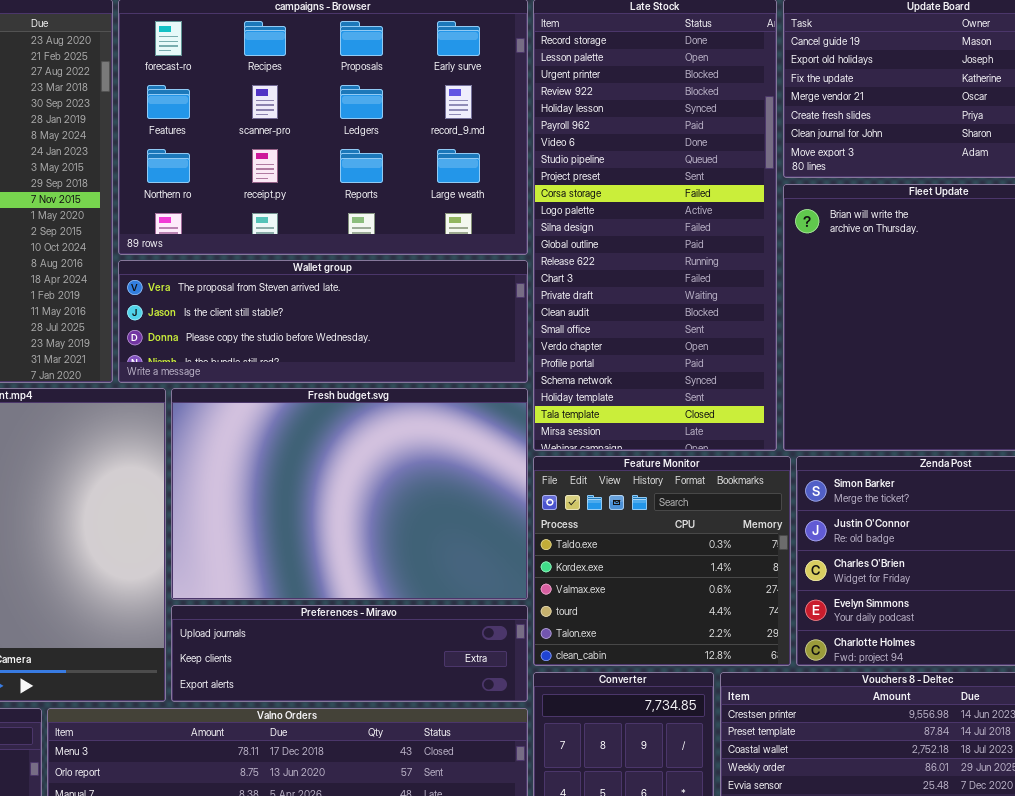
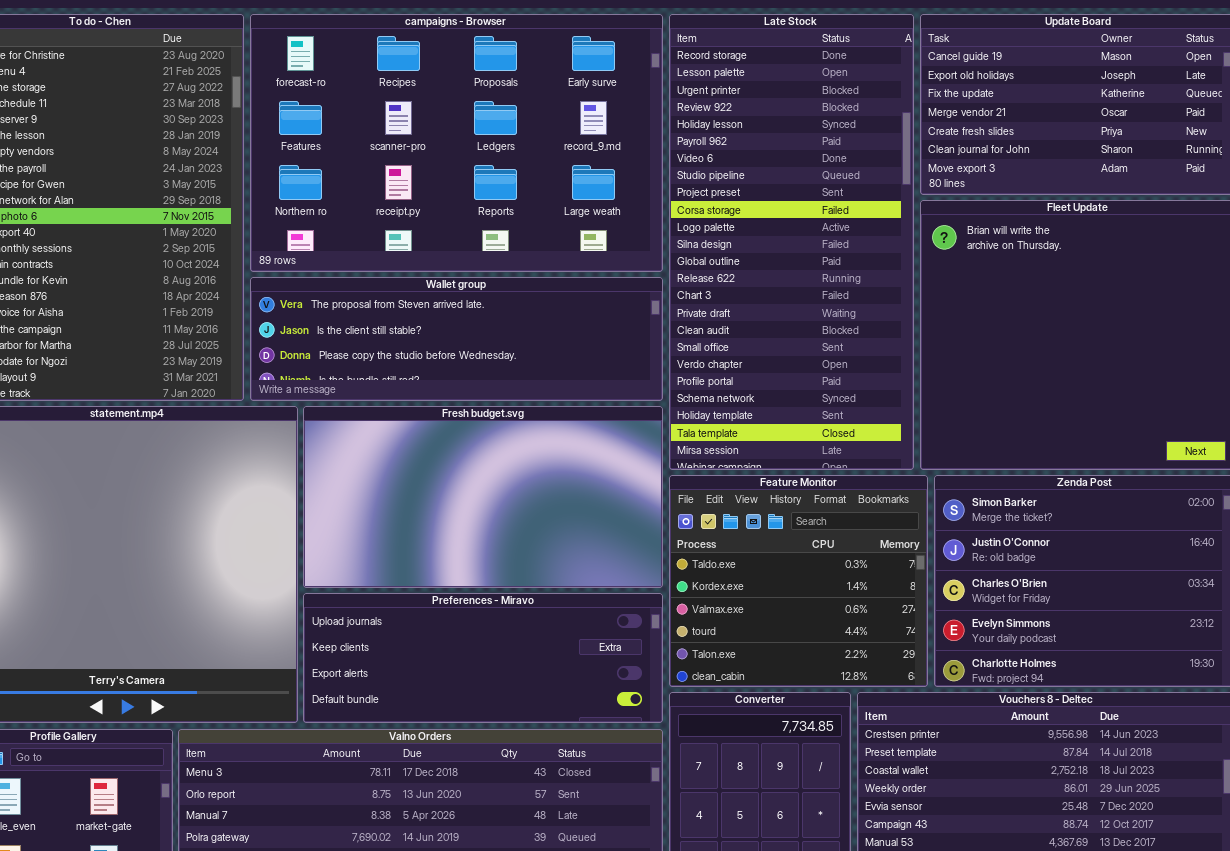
Fresh budget.svg: [171,388,528,600] -> [303,406,663,588], resized
Preferences - Miravo: [171,605,528,702] -> [303,593,663,723], resized

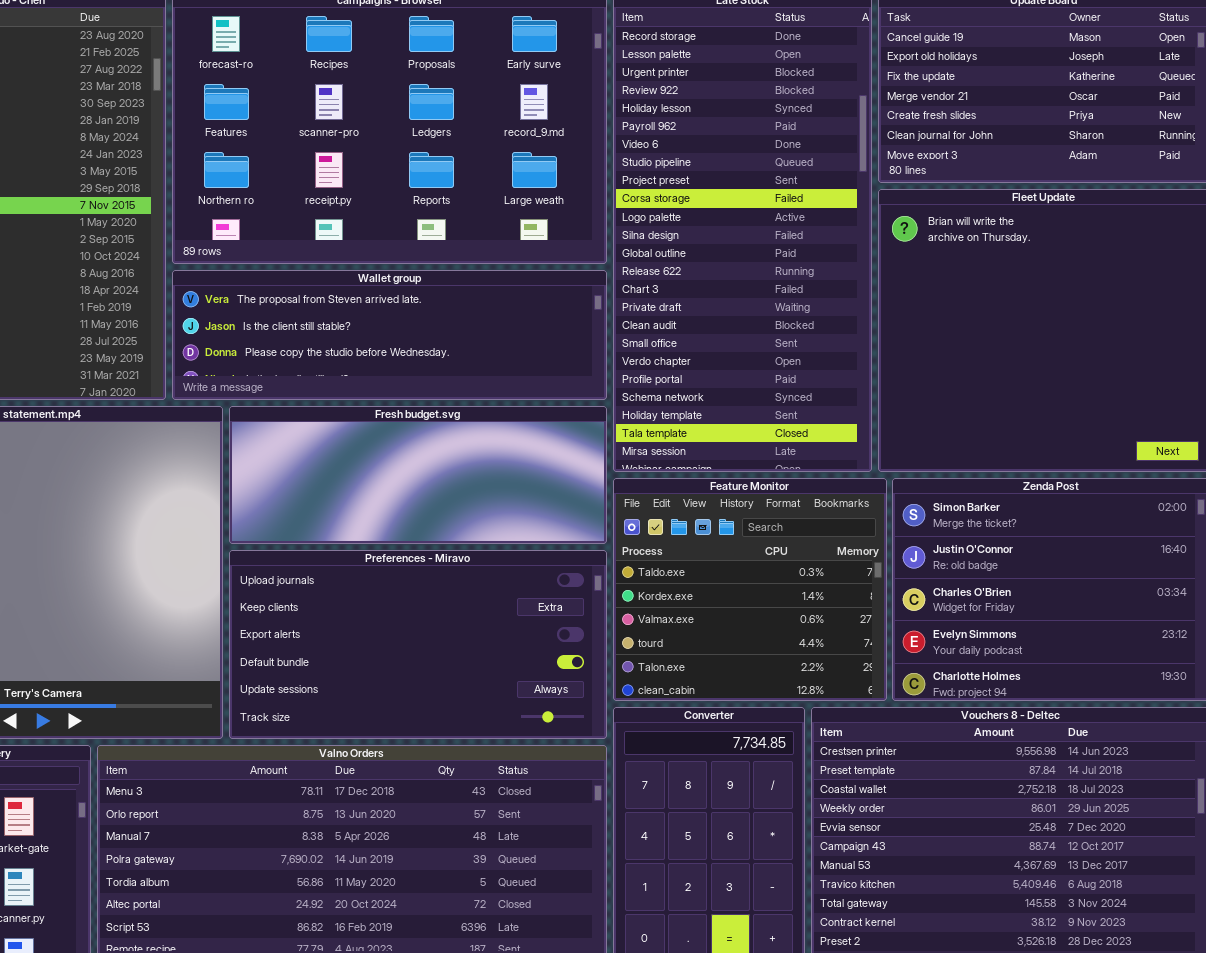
Fresh budget.svg: [303,406,663,588] -> [229,406,607,544], resized
Preferences - Miravo: [303,593,663,723] -> [229,550,607,739], resized

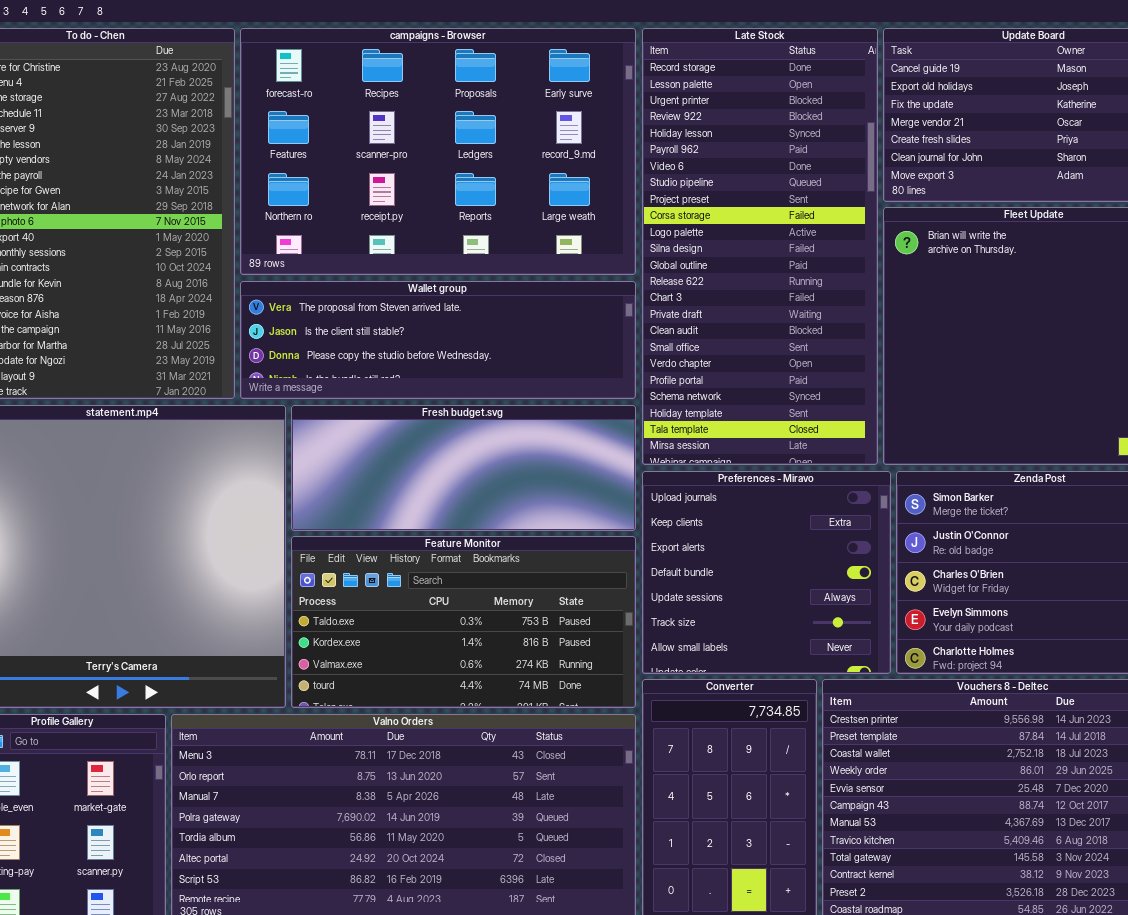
Feature Monitor: [613,478,887,701] -> [291,536,636,708], moved, resized
Preferences - Miravo: [229,550,607,739] -> [642,471,891,674], moved, resized

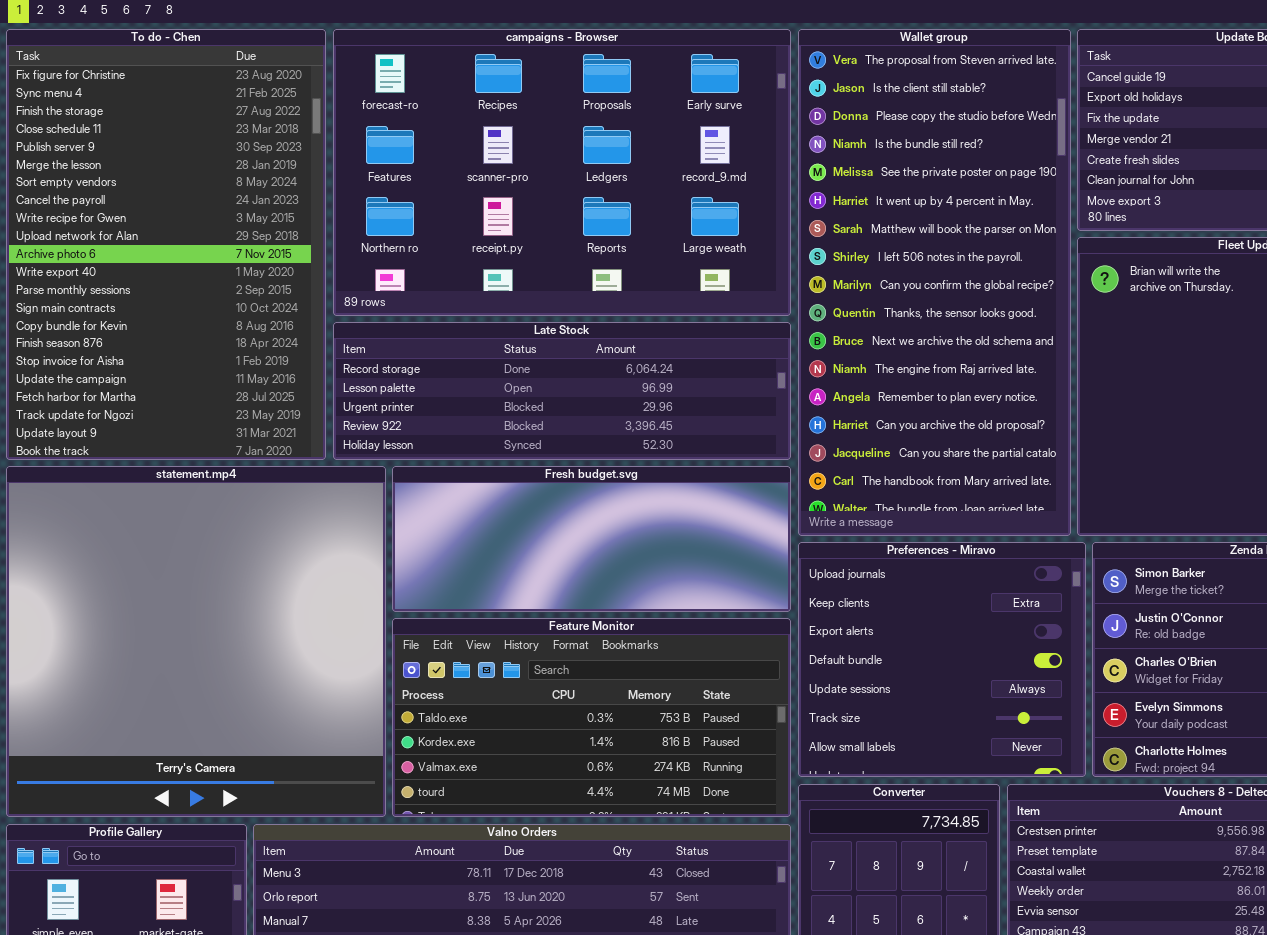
Late Stock: [642,28,878,465] -> [333,322,791,460], moved, resized
Wallet group: [240,281,636,399] -> [798,29,1071,536], moved, resized

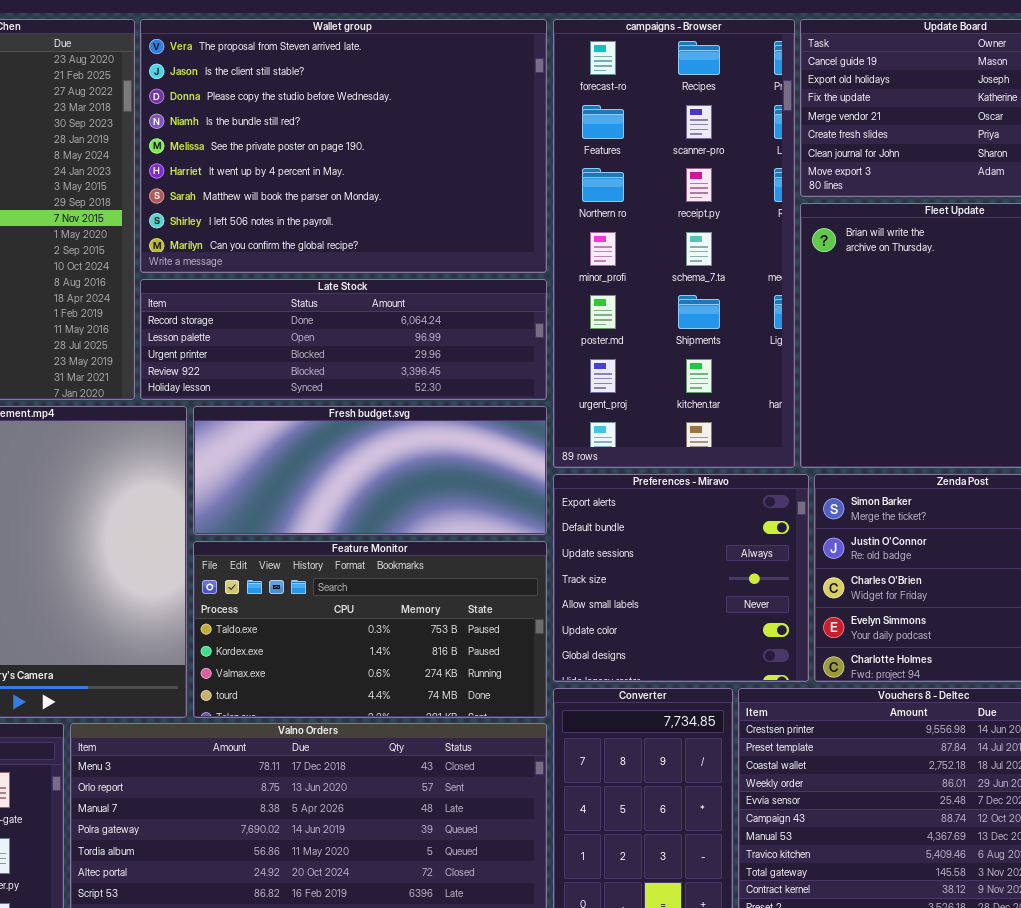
campaigns - Browser: [333,29,791,316] -> [553,19,795,468], moved, resized
Wallet group: [798,29,1071,536] -> [140,19,547,273], moved, resized
Preferences - Miravo: [798,542,1086,777] -> [553,474,809,682], scrolled down 2 rows

